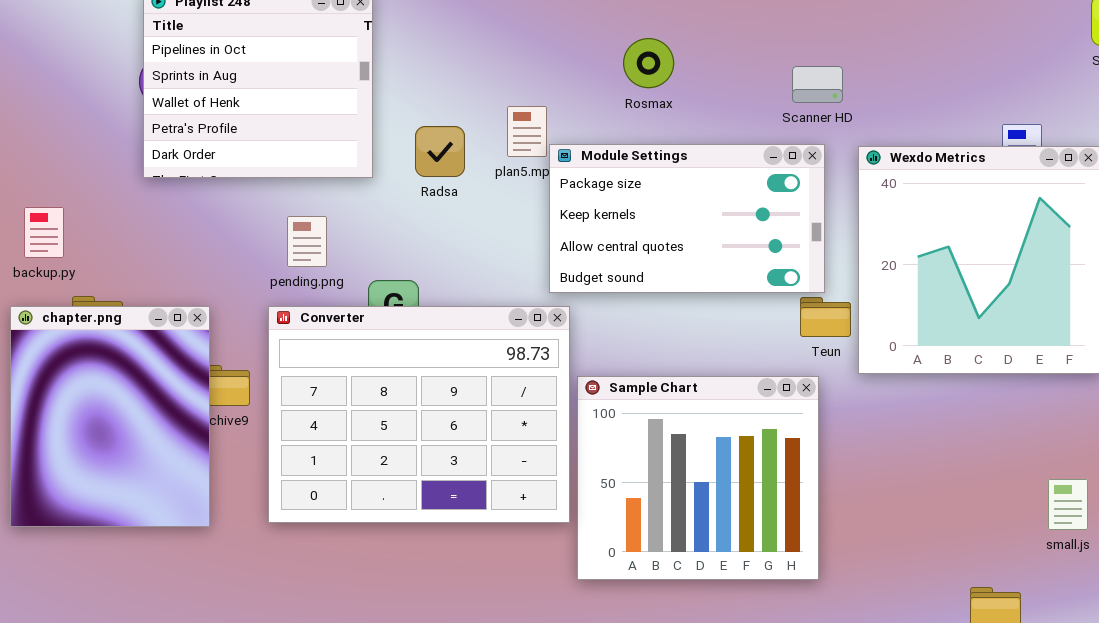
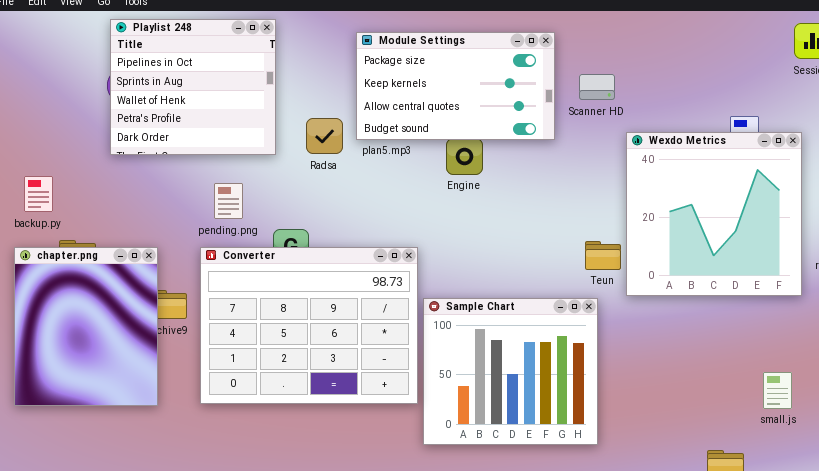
Module Settings: [549,144,825,293] -> [356,32,555,140], moved

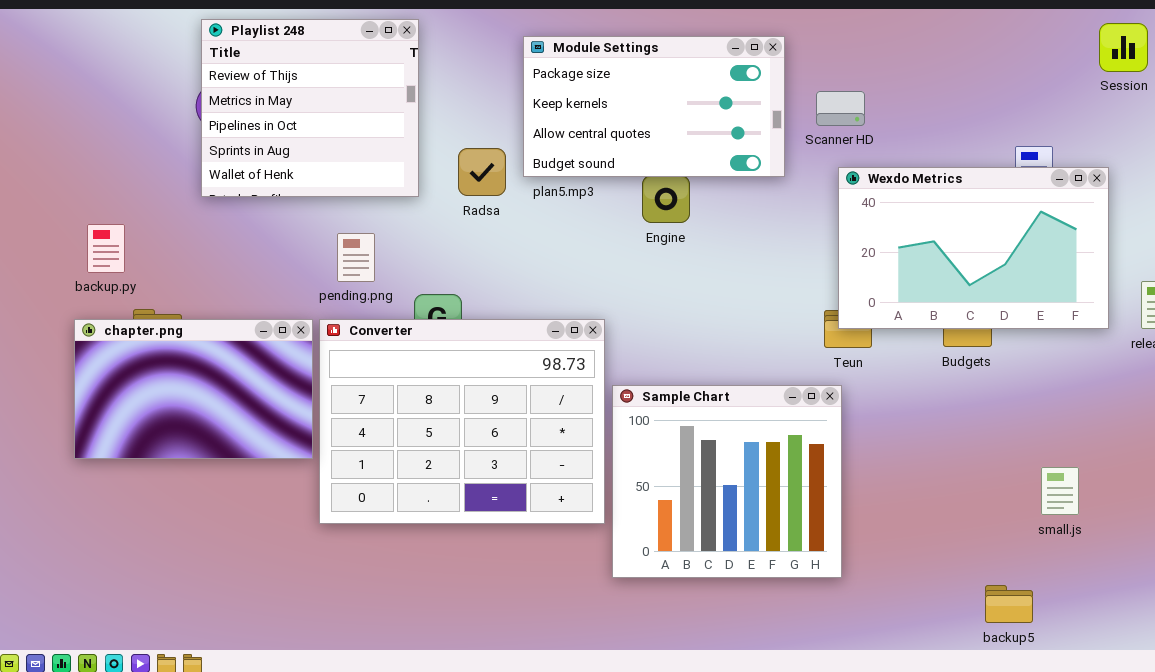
Playlist 248: [110,19,276,155] -> [201,19,419,197], scrolled up 2 rows
Wexdo Metrics: [626,132,802,296] -> [838,167,1109,329], resized
chapter.png: [14,247,158,406] -> [74,319,313,459], resized
small.js: [763,372,792,409] -> [1041,467,1079,515], moved

